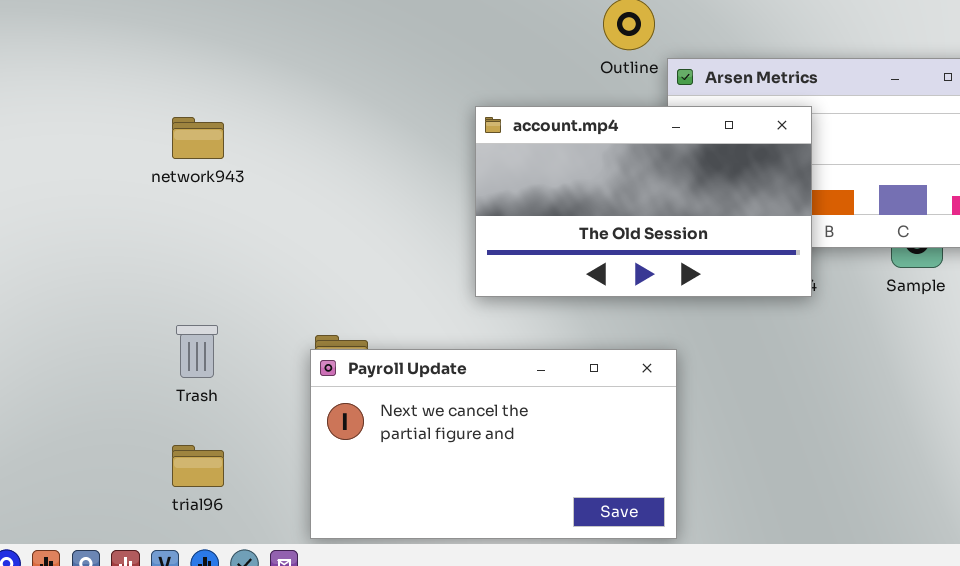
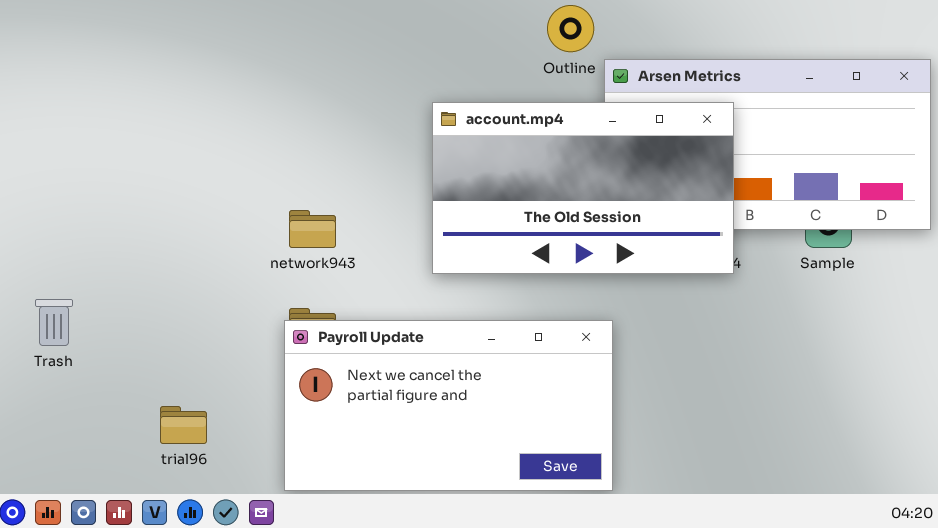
network943: [172,117,224,159] -> [289,210,336,248], moved
Trash: [176,325,218,378] -> [35,299,73,346], moved

